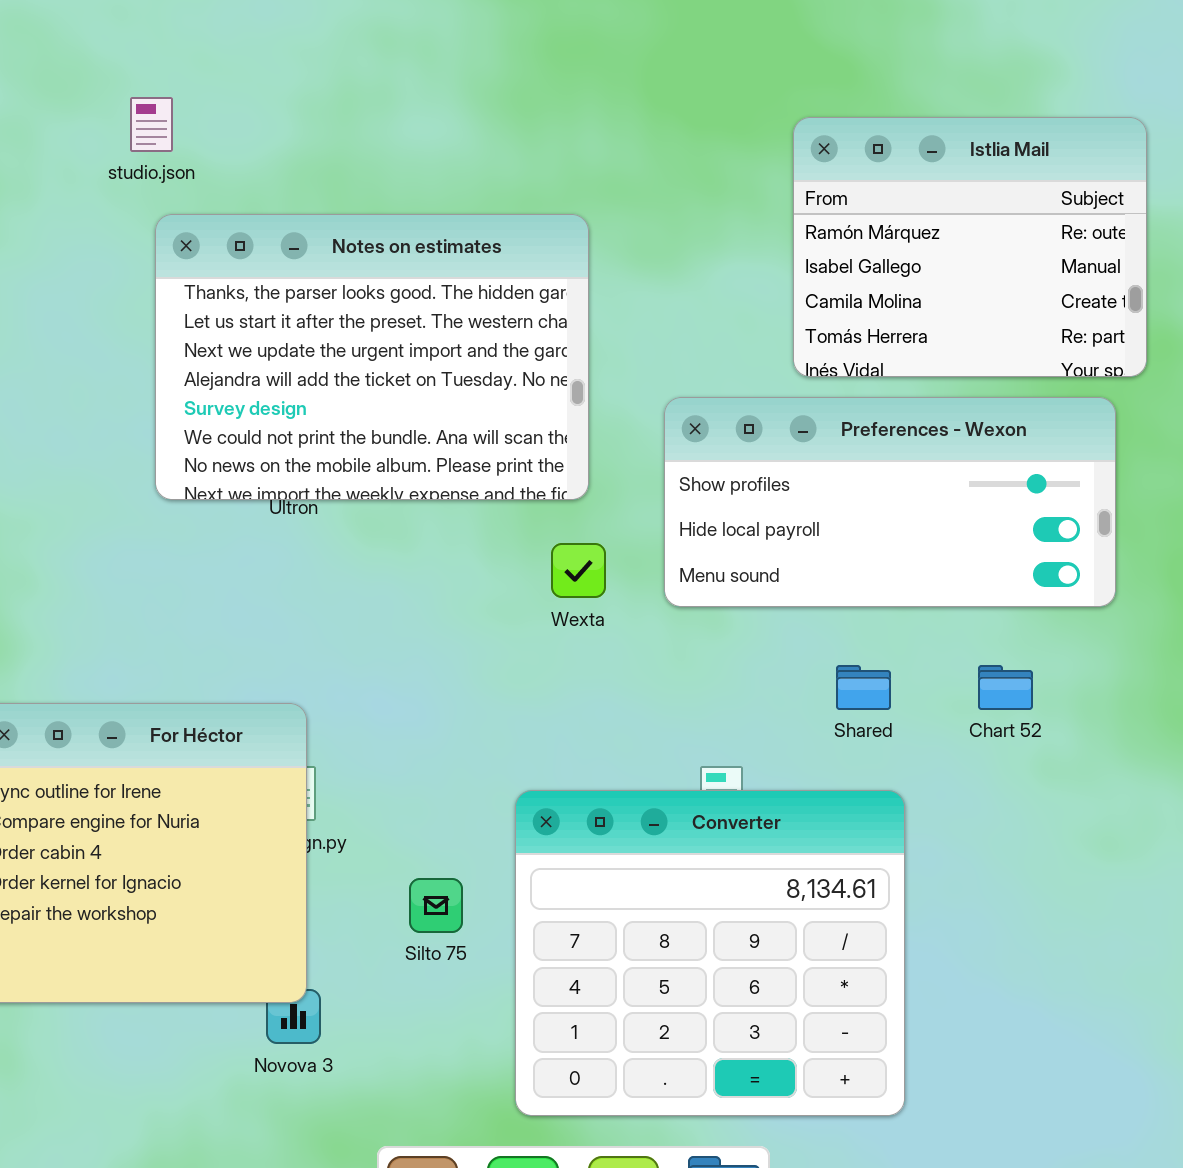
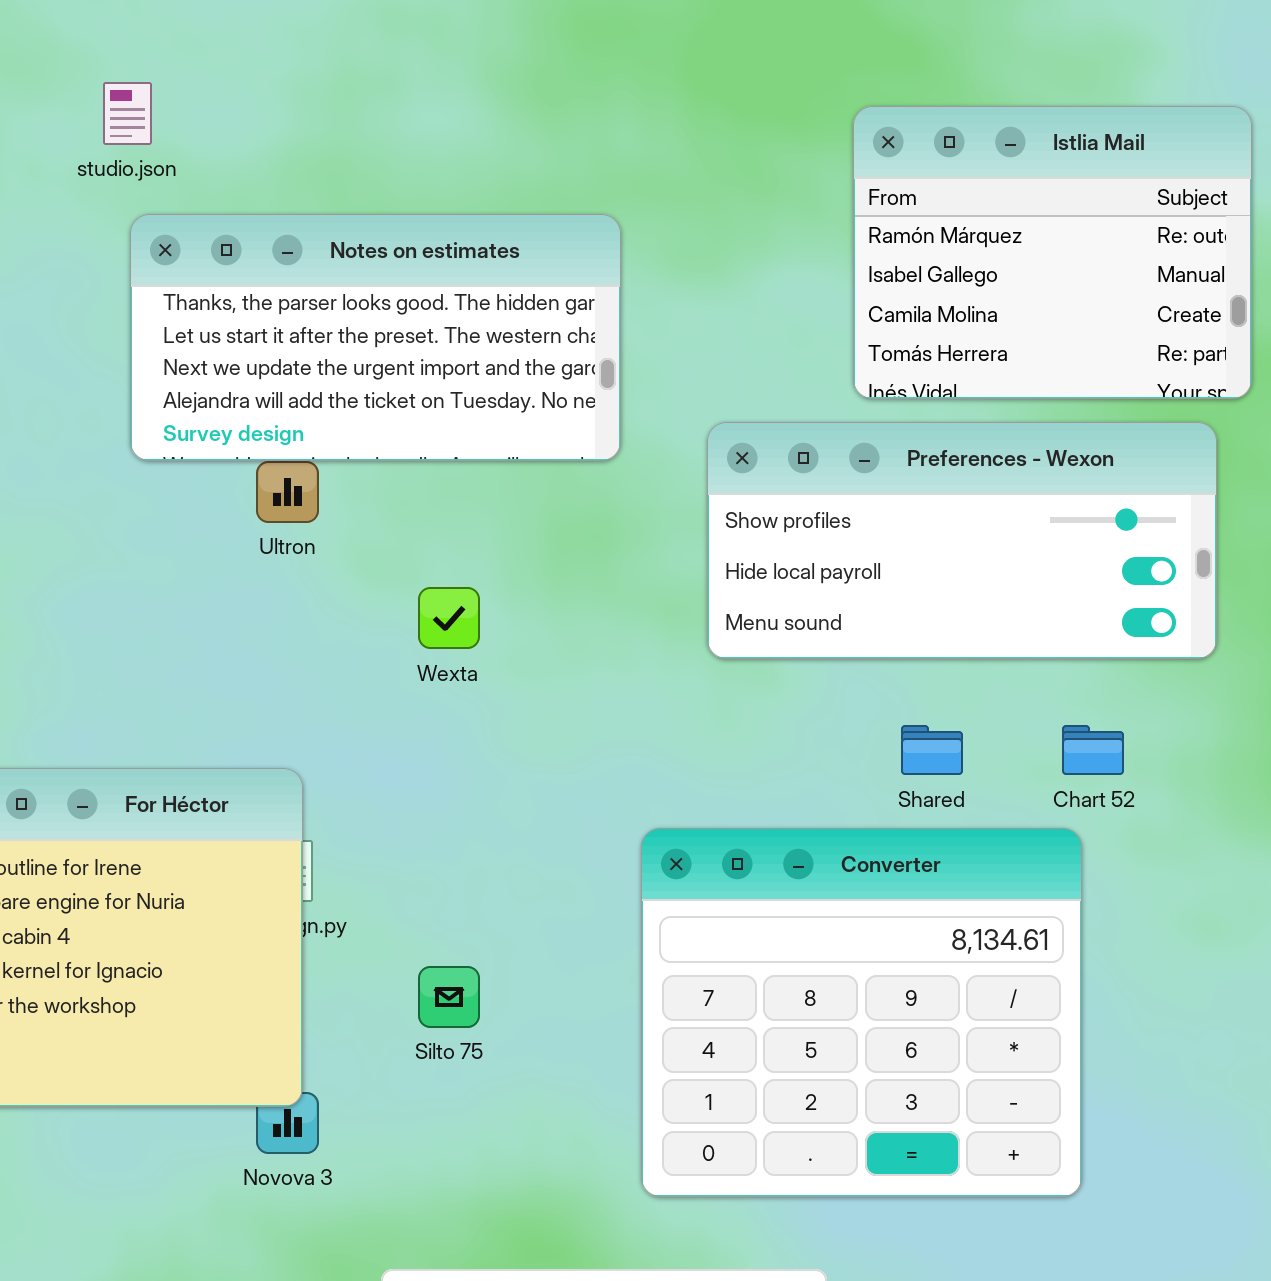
Notes on estimates: [155,214,589,500] -> [130,214,621,461], resized
Wexta: [551,543,606,598] -> [418,587,480,649], moved
Converter: [515,790,905,1116] -> [641,828,1082,1197], moved

